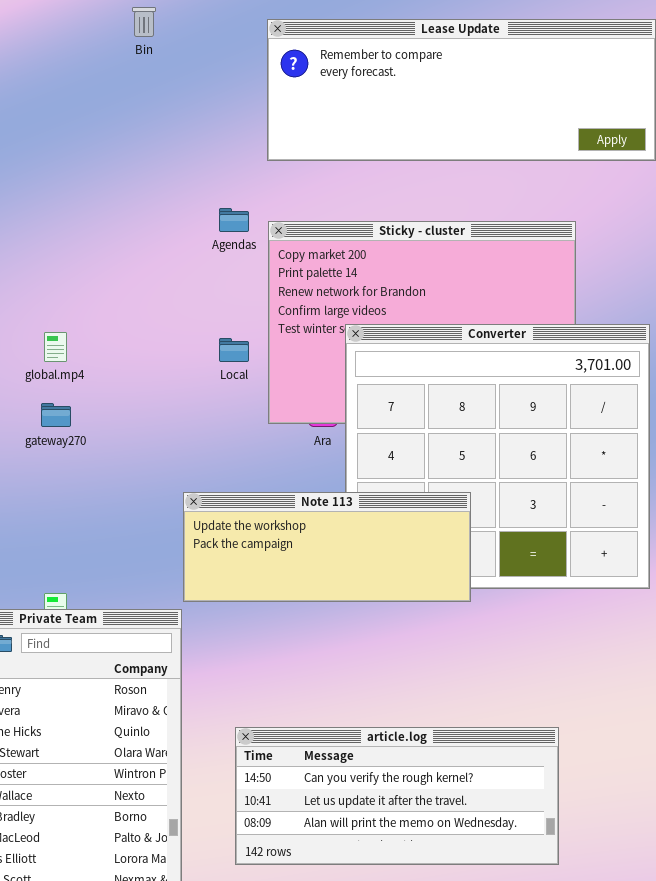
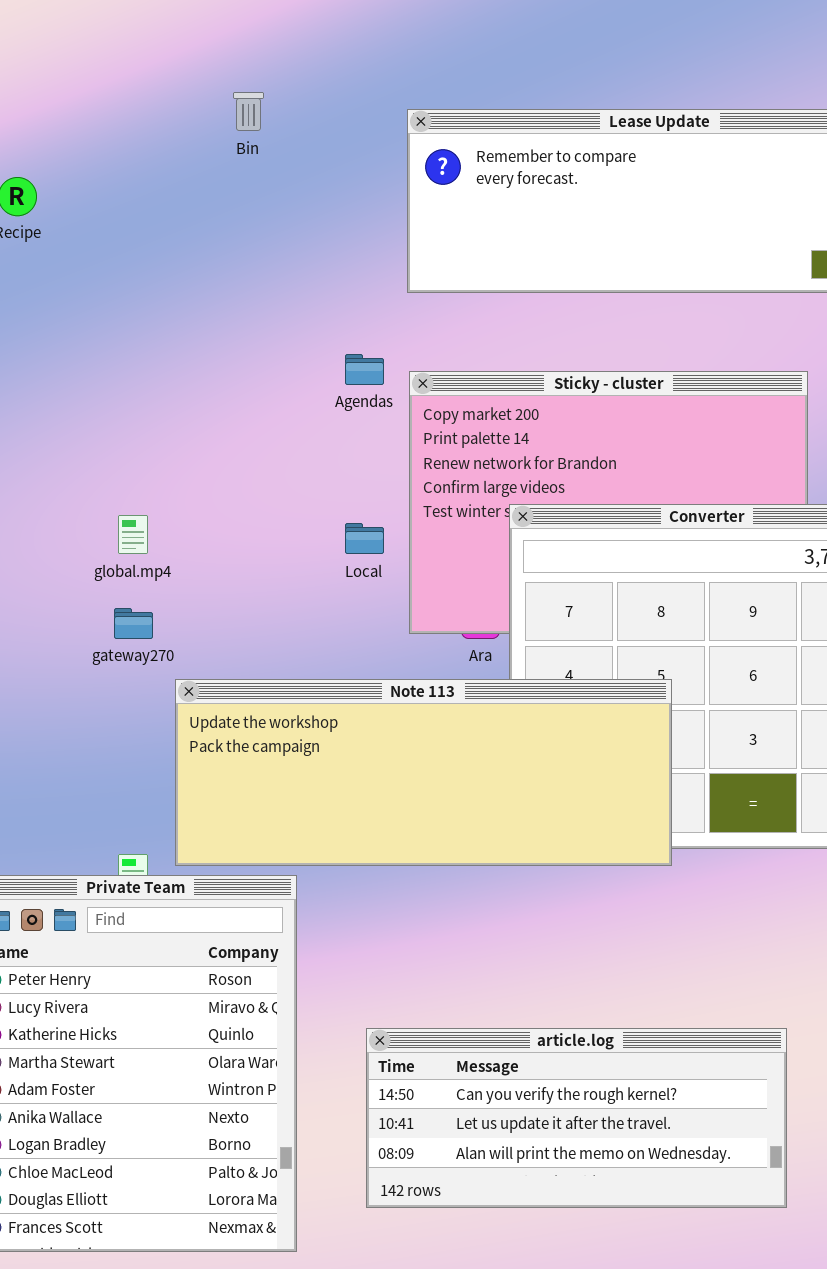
Note 113: [183,492,471,602] -> [175,679,672,866], resized

